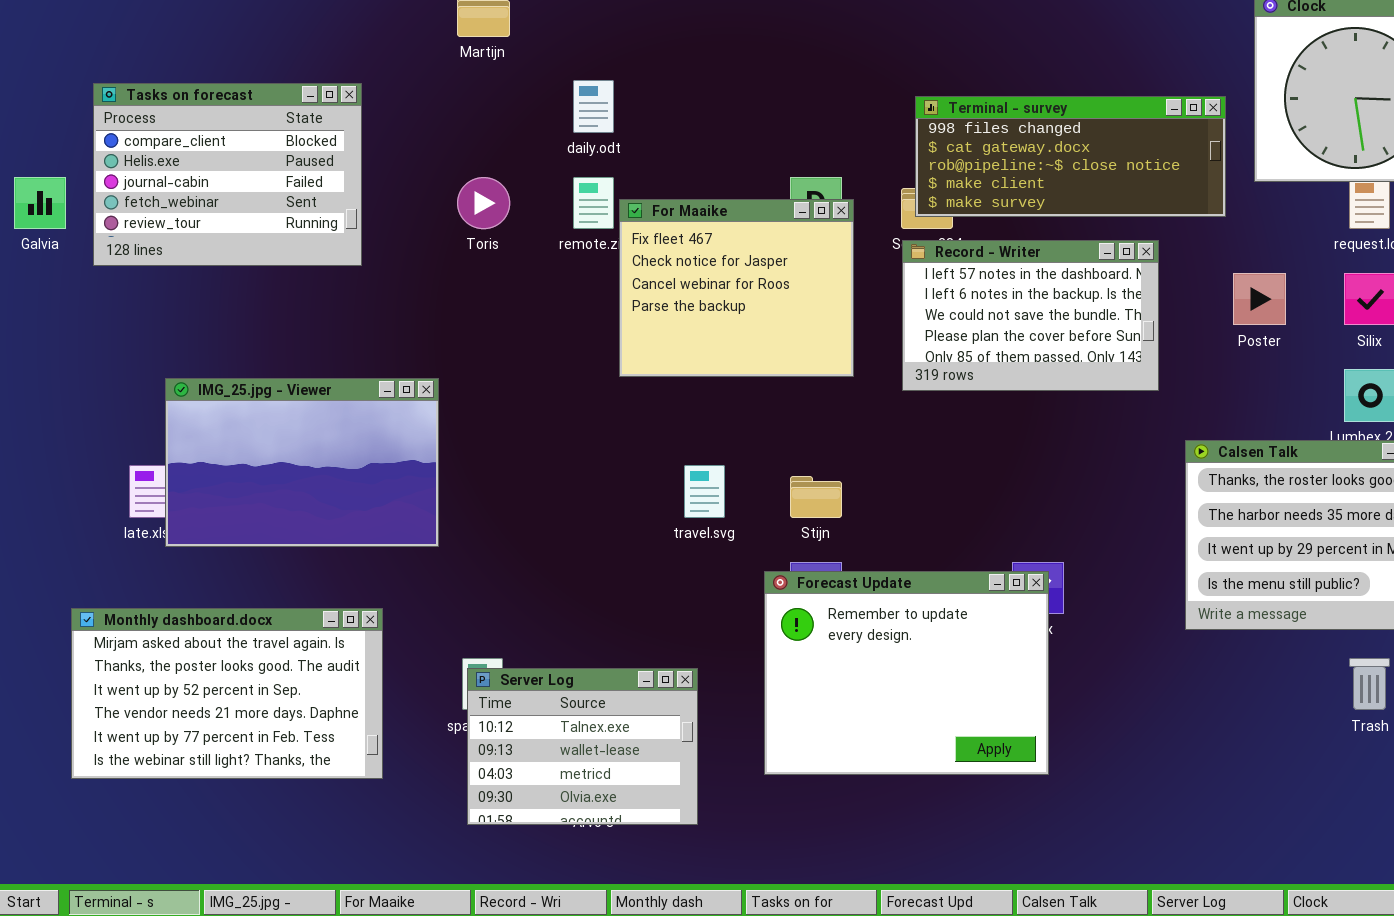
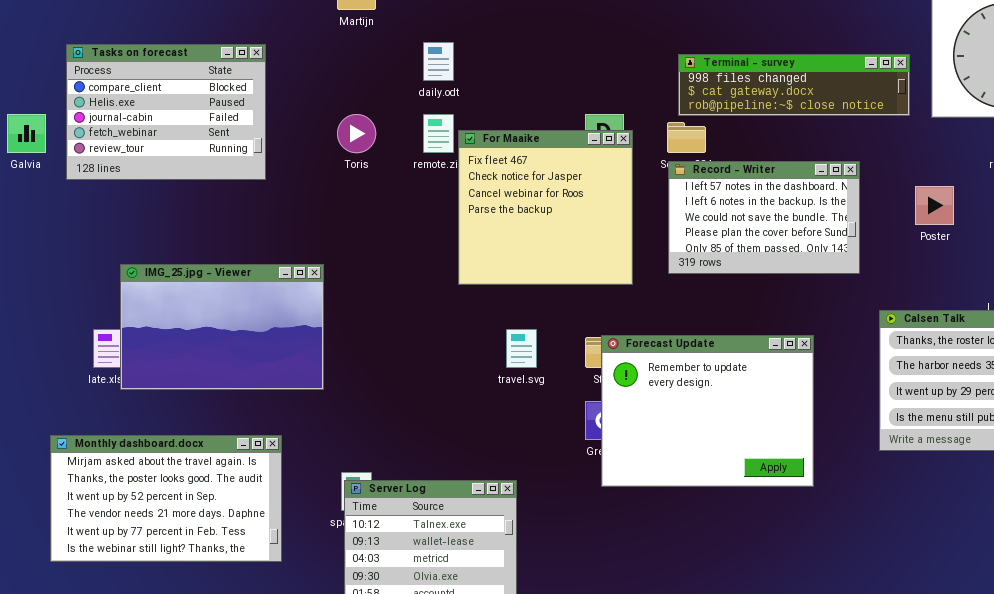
Terminal - survey: [915,96,1226,217] -> [678,54,910,116], resized
For Maaike: [619,199,854,377] -> [458,130,633,285], resized
Forecast Update: [764,571,1049,775] -> [601,335,814,487], moved

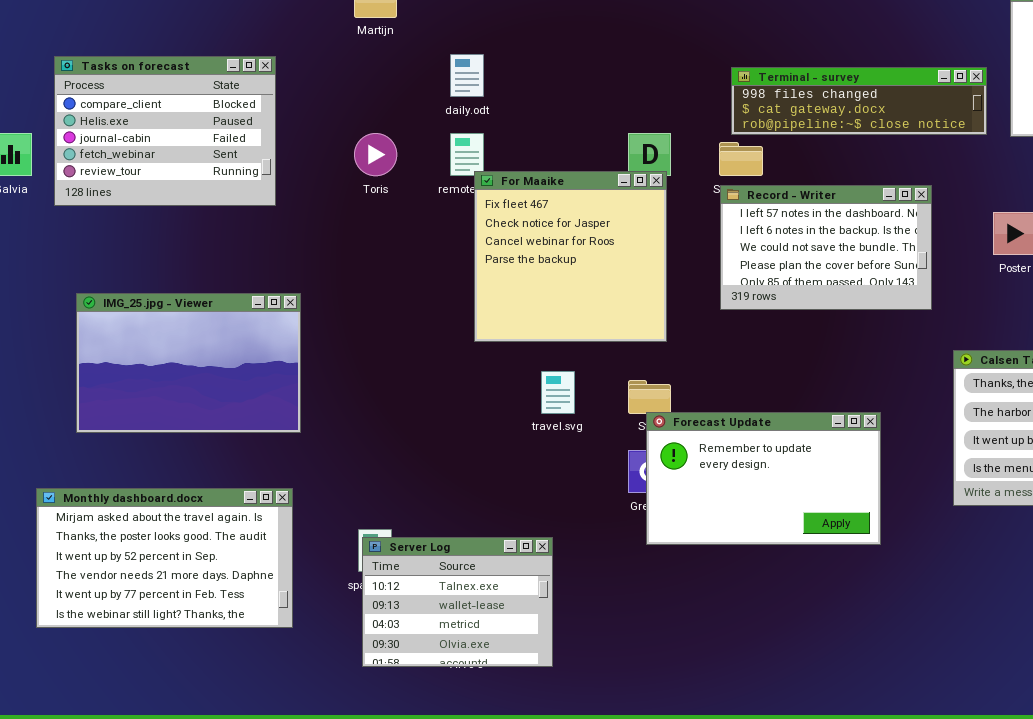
For Maaike: [458,130,633,285] -> [474,171,667,342], moved
IMG_25.jpg - Viewer: [120,264,324,390] -> [76,293,301,433], moved
Forecast Update: [601,335,814,487] -> [646,412,881,545], resized

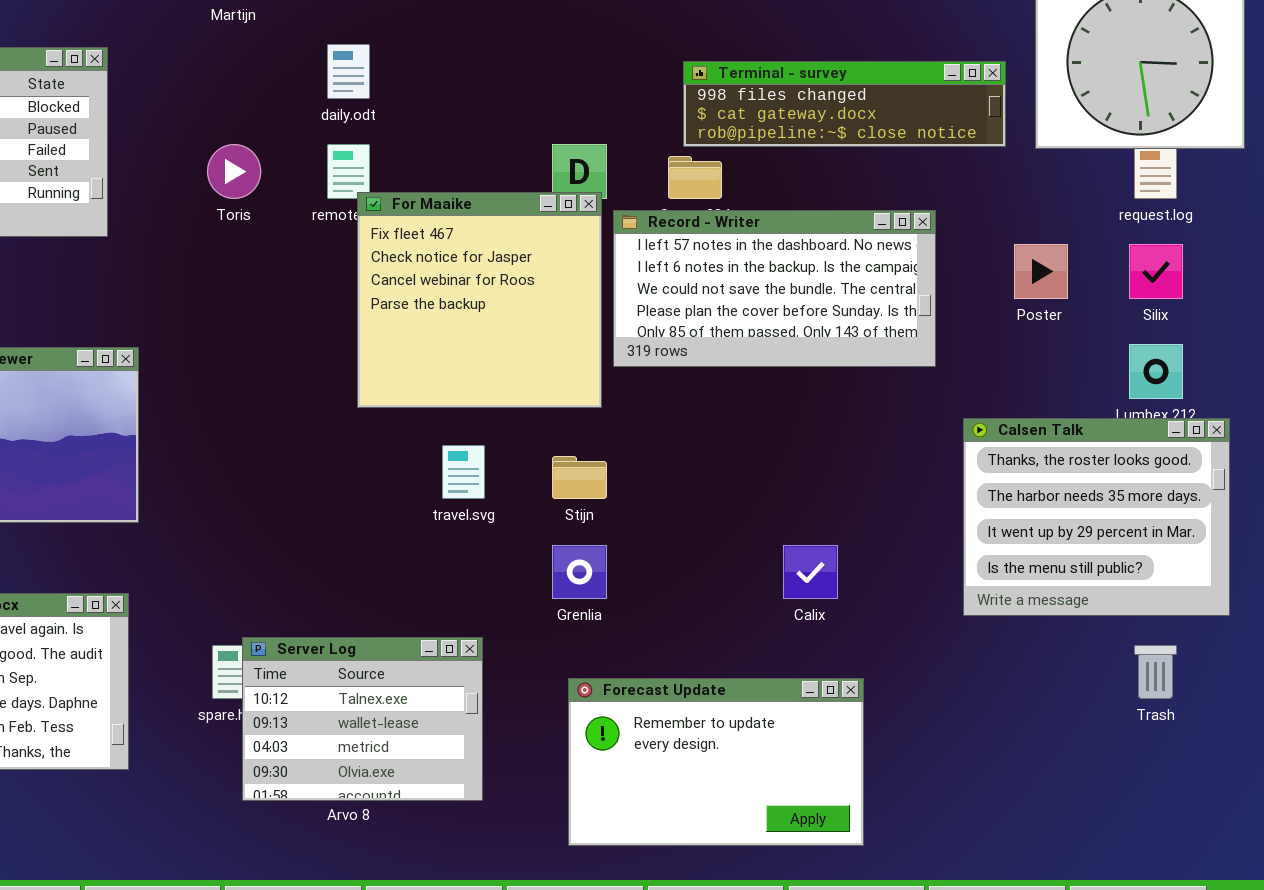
Record - Writer: [720,185,932,310] -> [613,210,936,367], resized
Forecast Update: [646,412,881,545] -> [568,678,864,846], moved
Server Log: [362,537,553,667] -> [242,637,483,801], moved

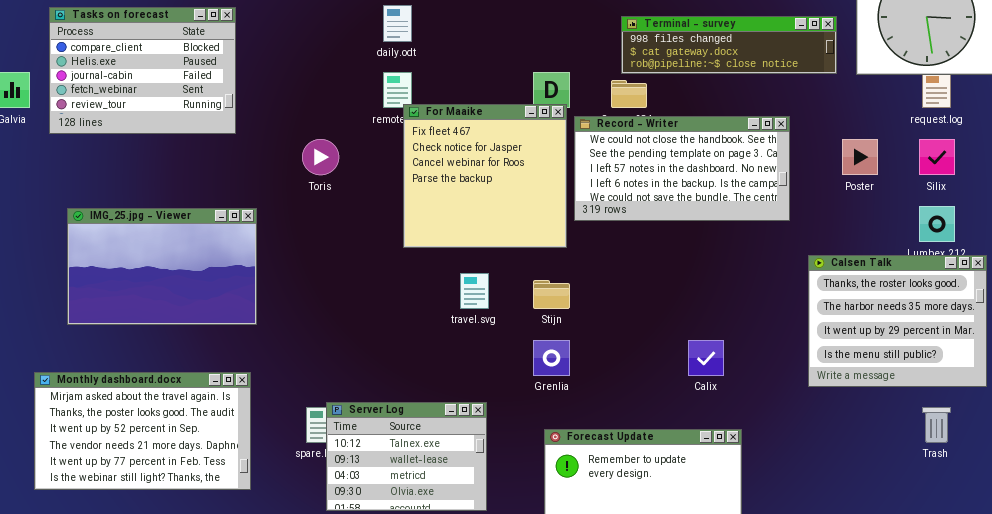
Toris: [207,144,261,199] -> [302,139,339,175], moved
Record - Writer: [613,210,936,367] -> [574,116,790,221], scrolled up 2 rows

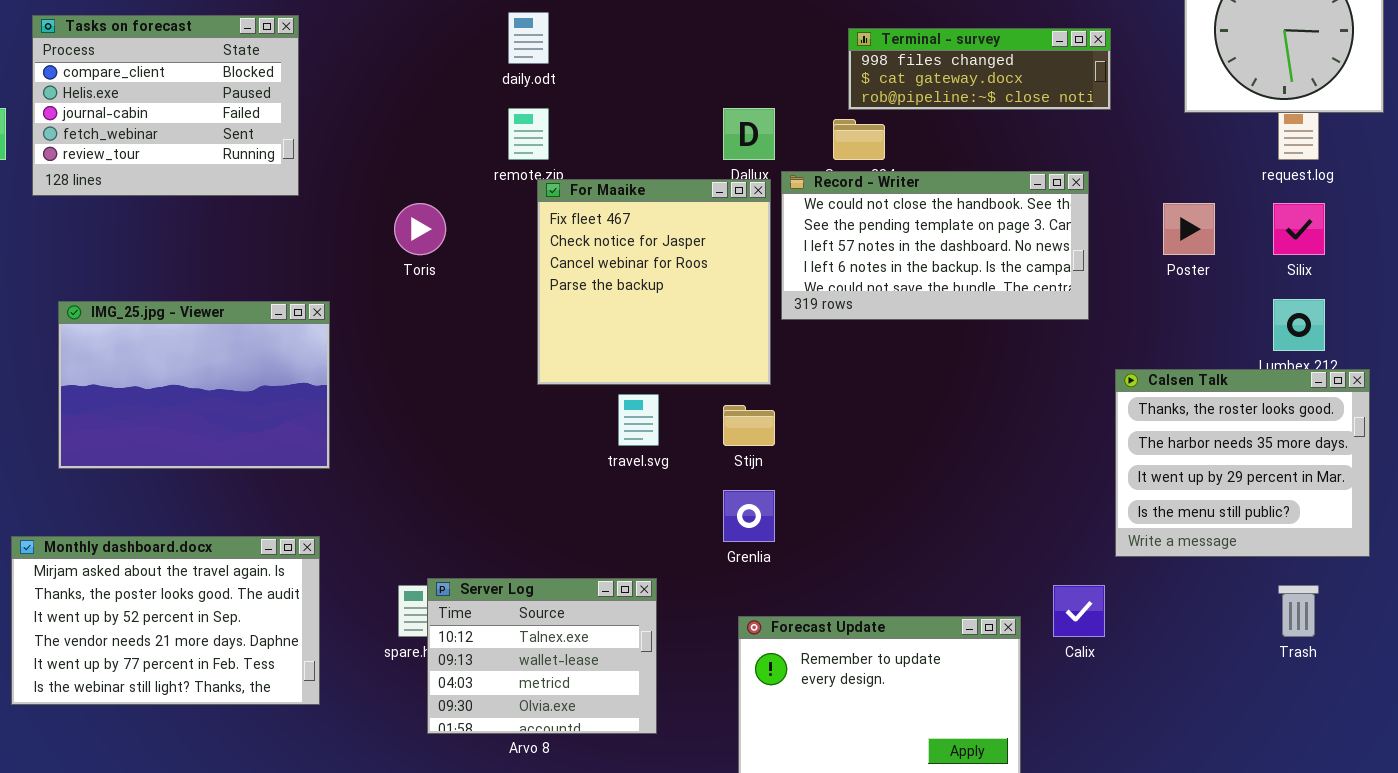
Terminal - survey: [621,16,837,74] -> [848,28,1111,110], resized
For Maaike: [403,104,567,248] -> [537,179,771,385], moved
Calix: [688,340,724,376] -> [1053,585,1105,637], moved

